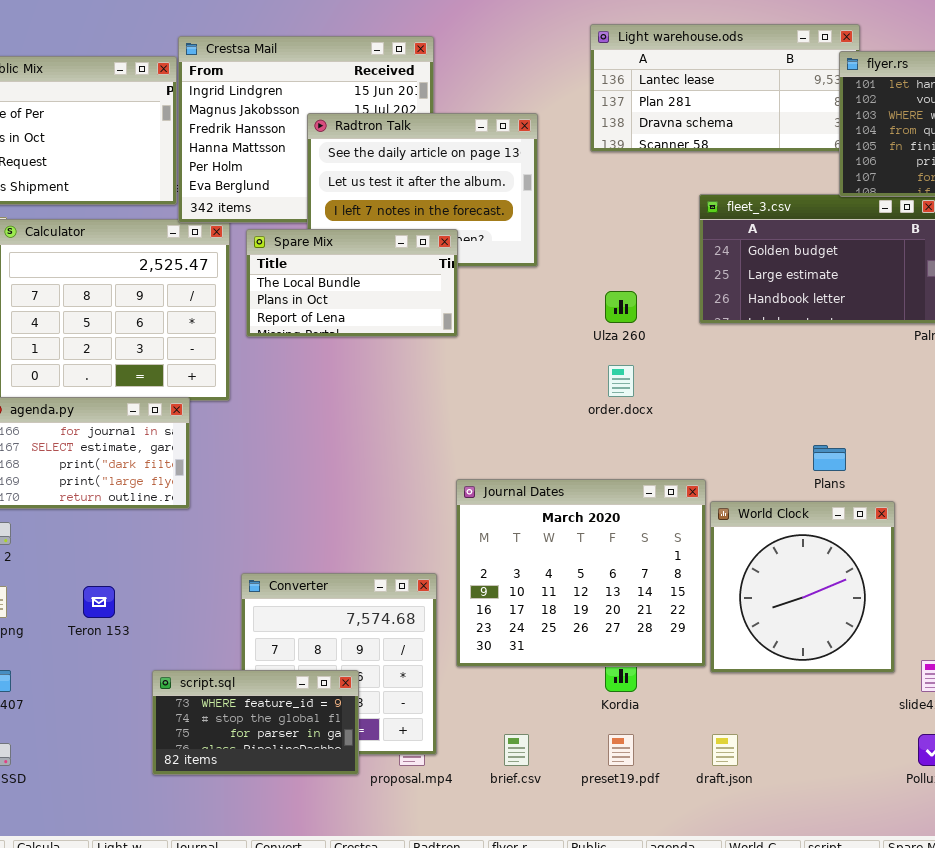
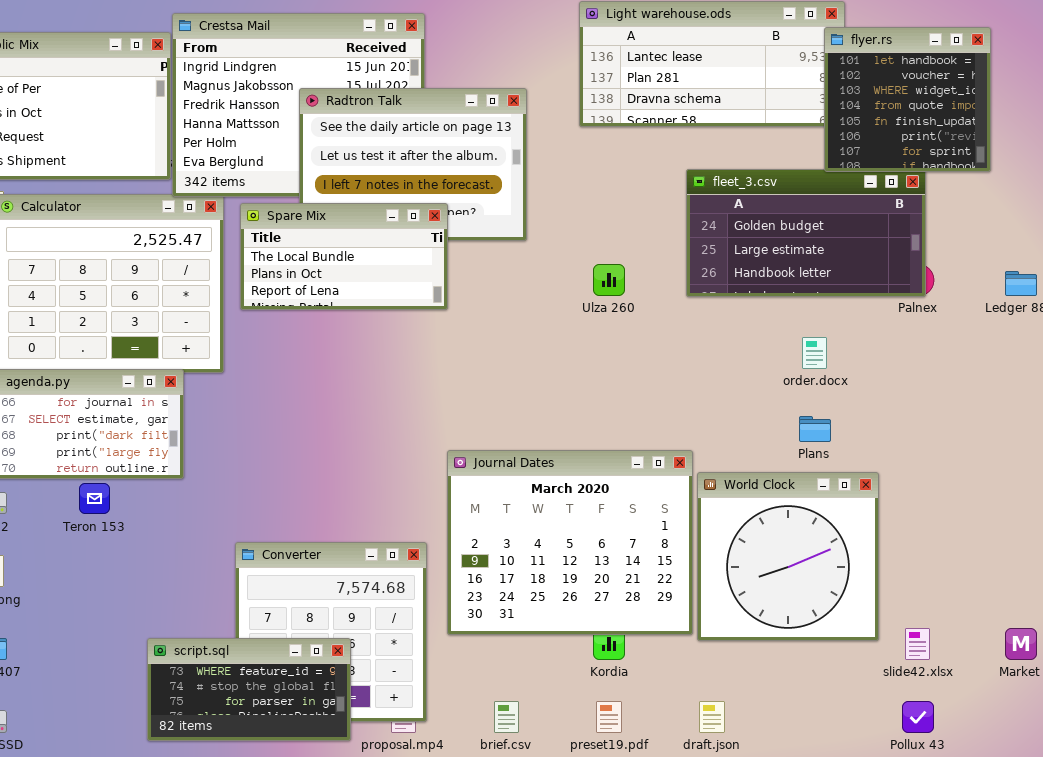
order.docx: [608,365,634,397] -> [802,337,827,369], moved
Teron 153: [83,586,115,618] -> [79,483,110,514], moved

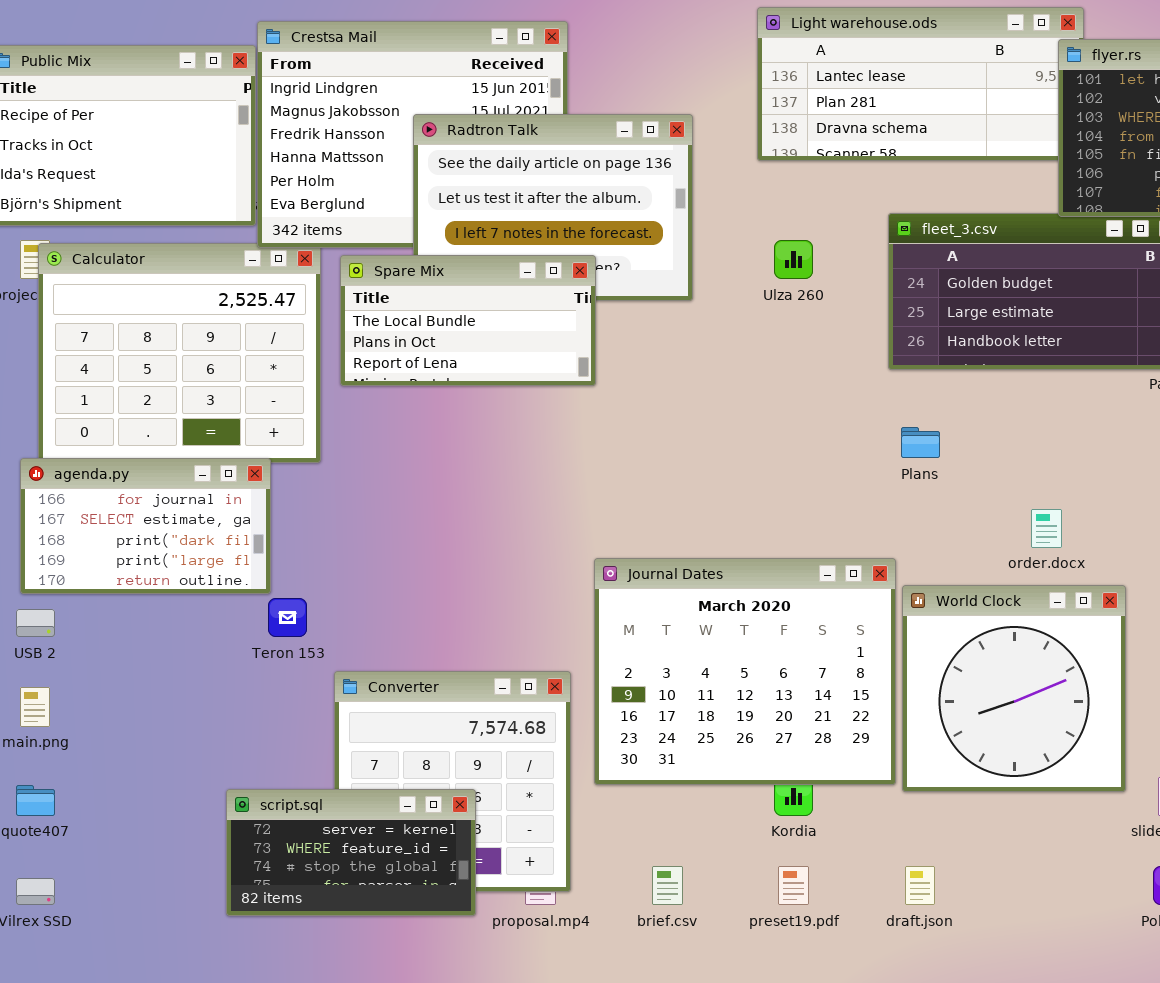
Ulza 260: [593,264,625,296] -> [774,240,813,279], moved
order.docx: [802,337,827,369] -> [1031,509,1062,548], moved
Plans: [799,416,831,442] -> [901,427,940,458], moved
Teron 153: [79,483,110,514] -> [268,598,307,637], moved
script.sql: [147,638,351,741] -> [226,789,476,916], scrolled up 1 row

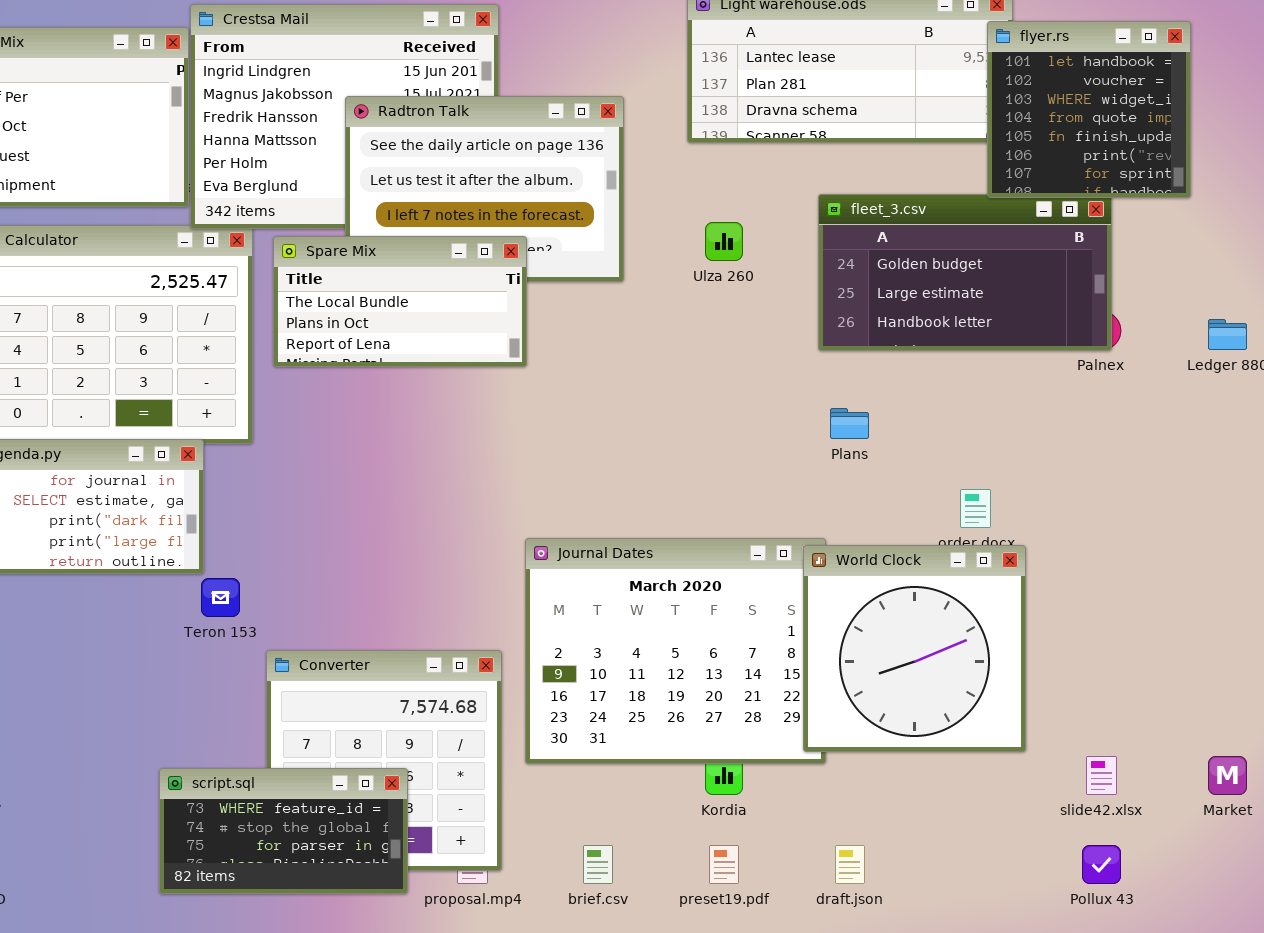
World Clock: [902,585,1126,792] -> [803,545,1026,752], moved
script.sql: [226,789,476,916] -> [159,768,408,894], scrolled down 1 row

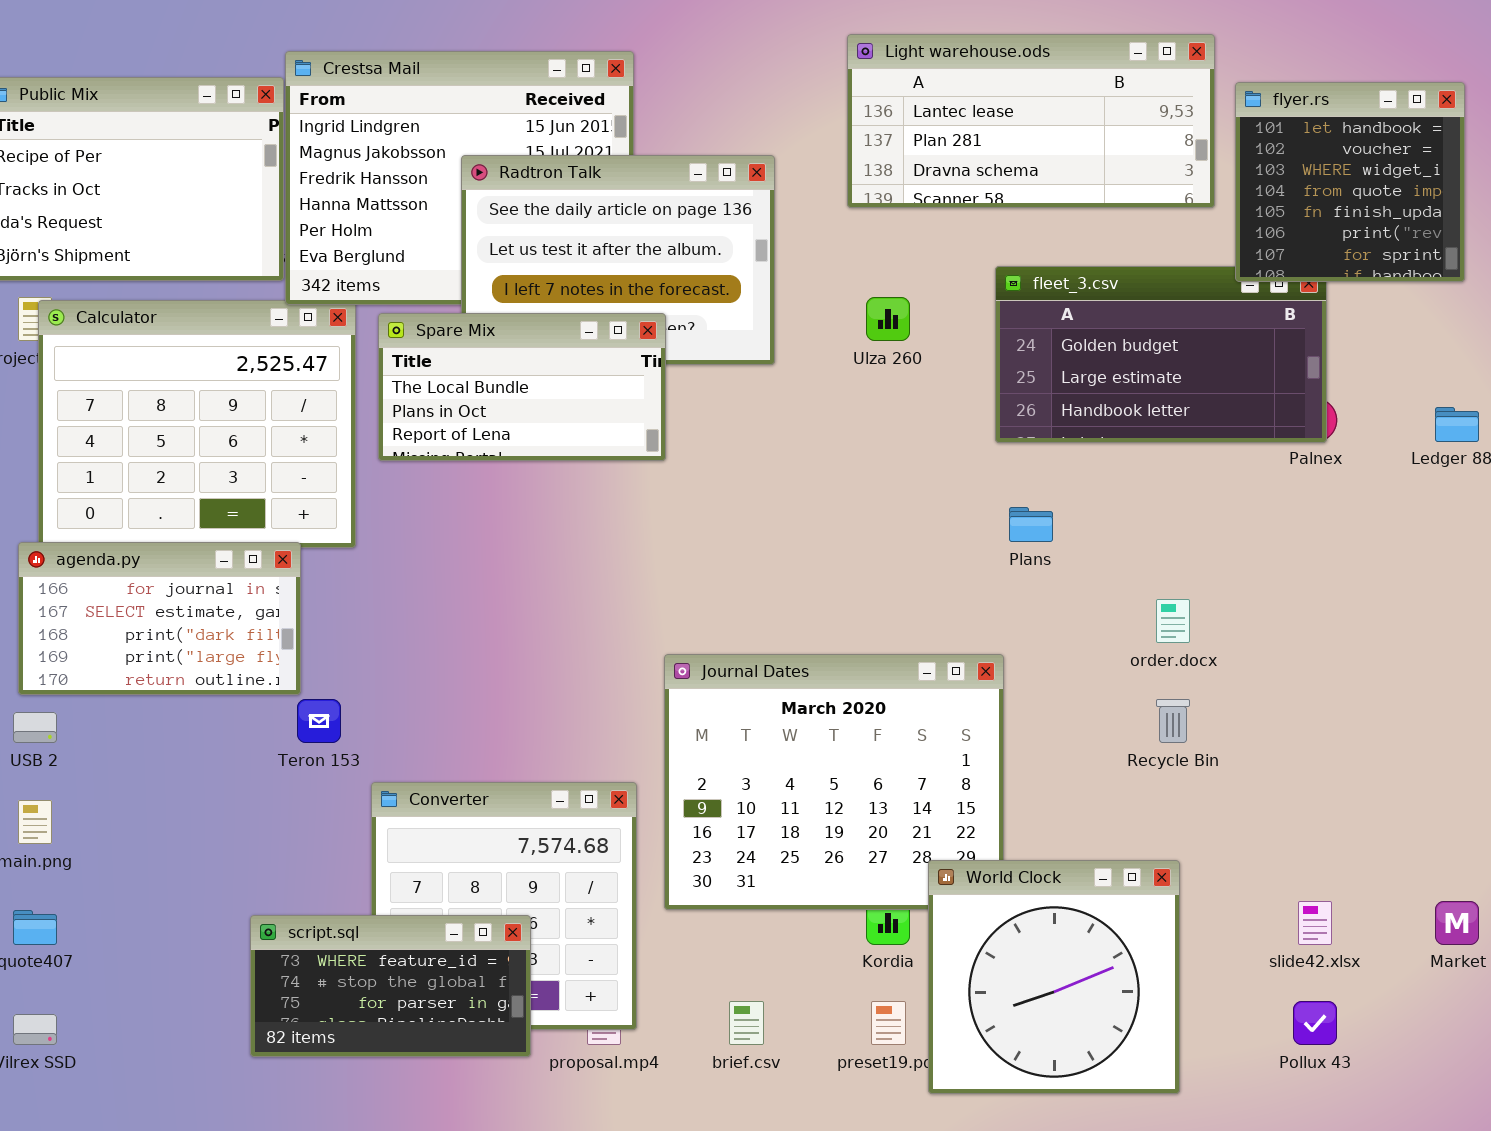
flyer.rs: [987,21,1191,198] -> [1235,82,1465,282], moved
World Clock: [803,545,1026,752] -> [928,860,1180,1094], moved

